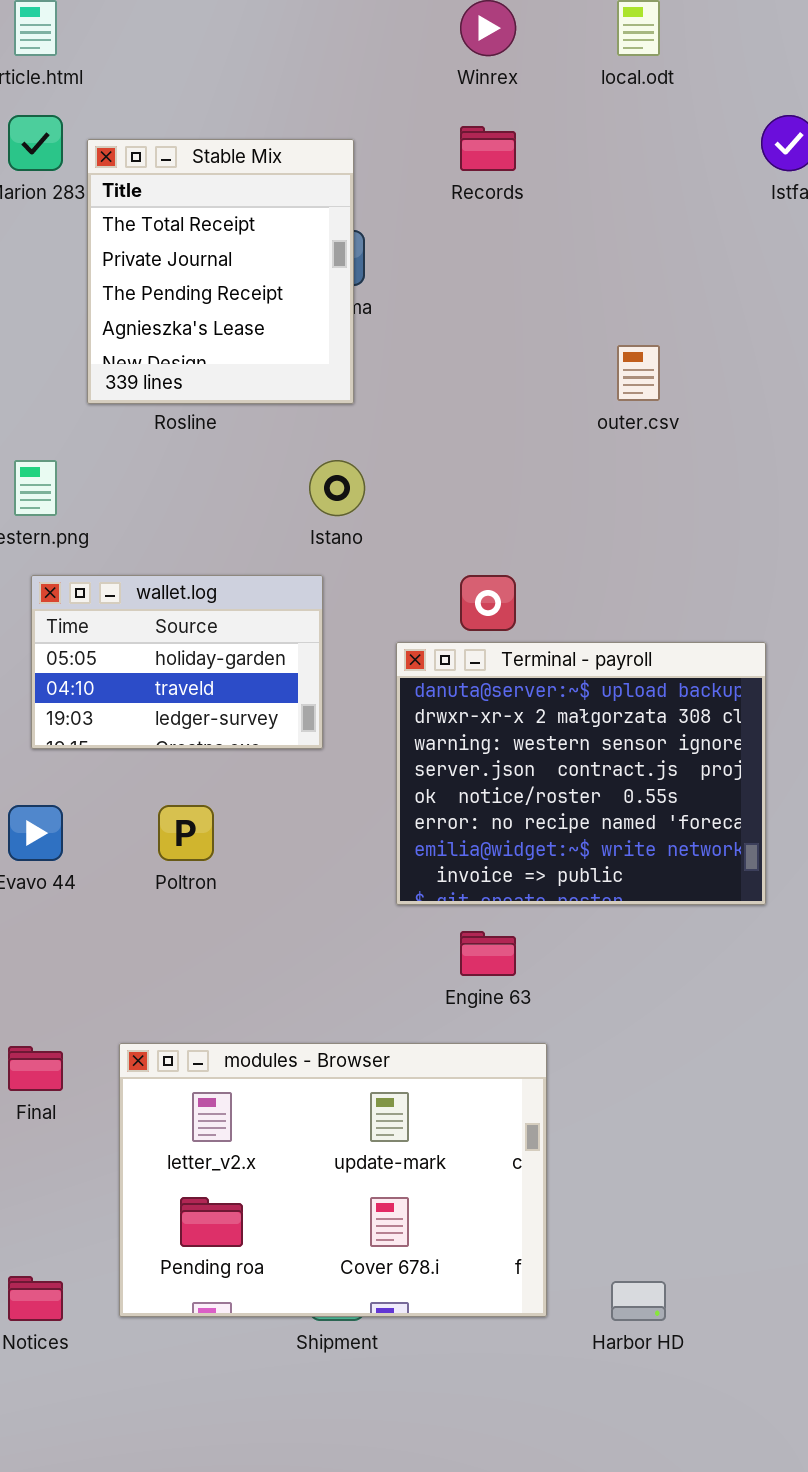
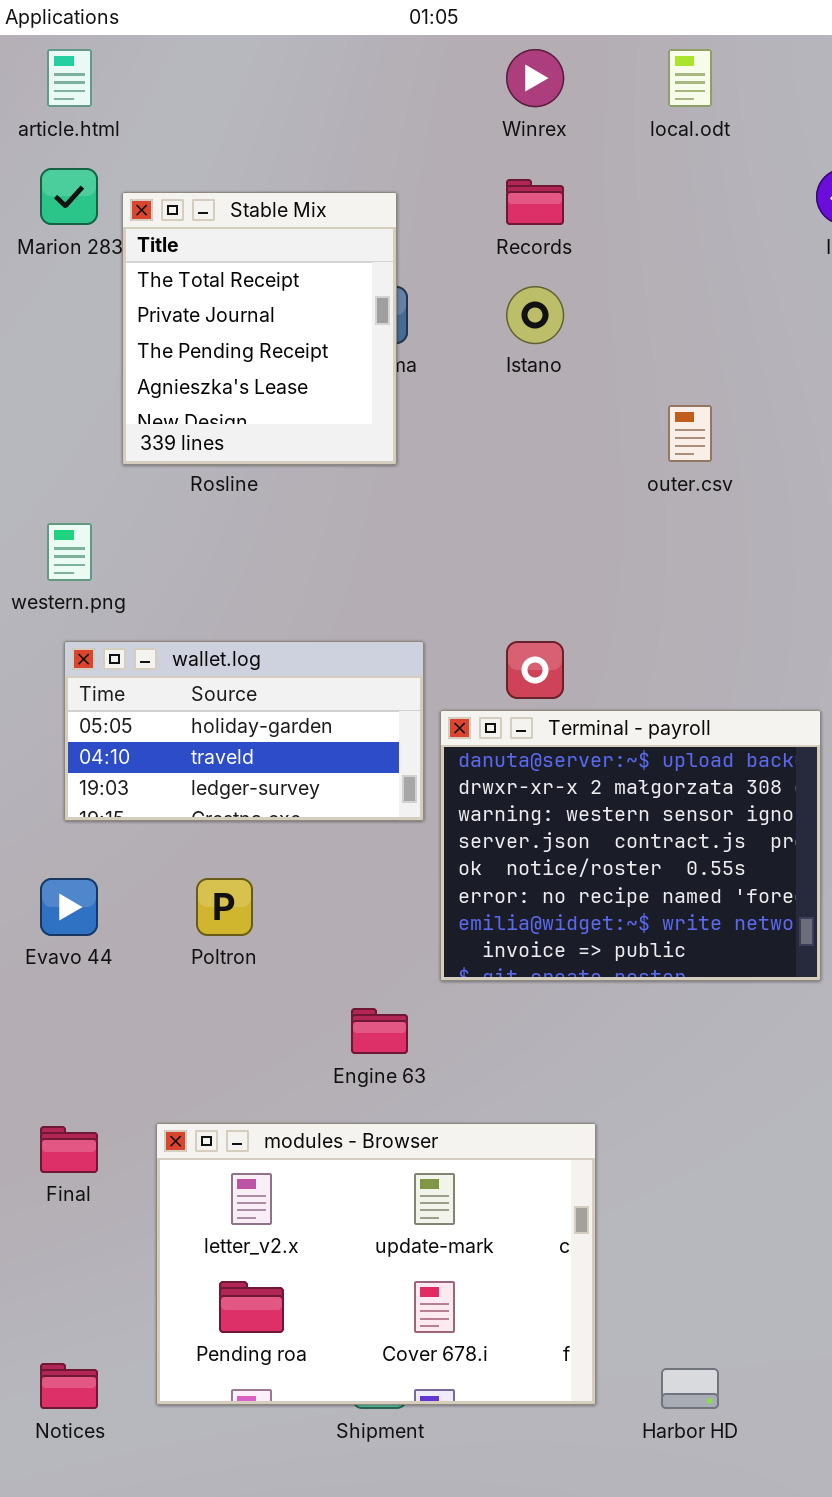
Istano: [309,460,365,516] -> [506,286,564,344], moved
wallet.log: [31,575,323,749] -> [64,641,424,821], resized
Engine 63: [460,931,516,976] -> [351,1008,408,1054], moved

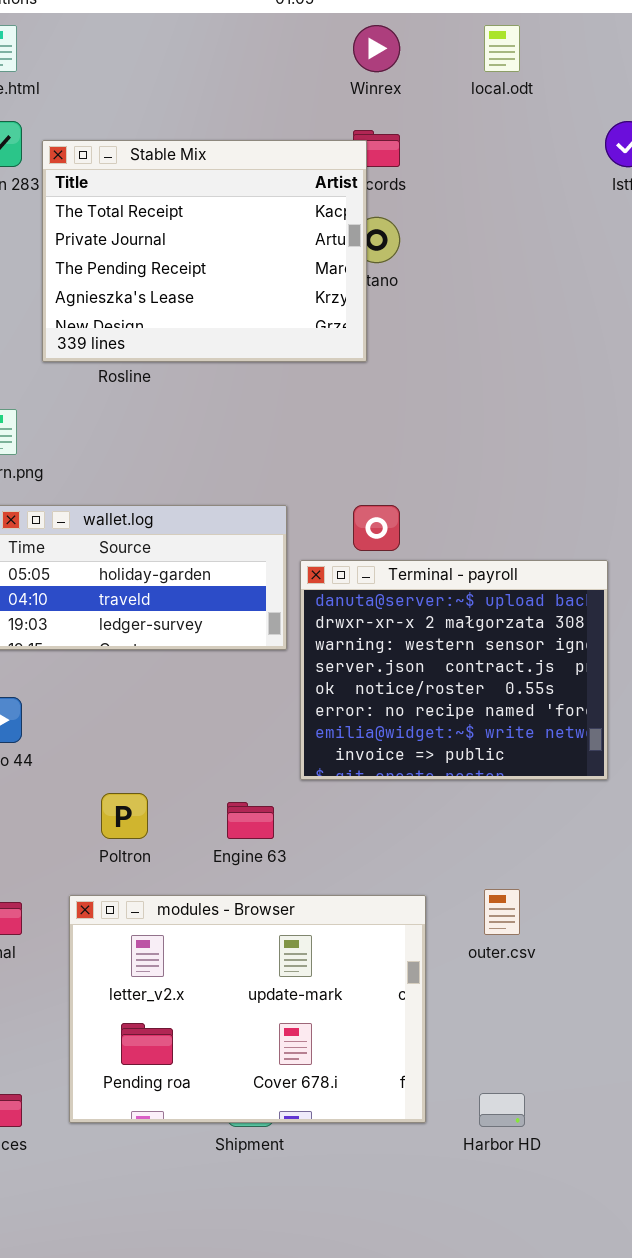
Stable Mix: [122,192,397,465] -> [42,140,367,362], resized
outer.csv: [668,405,712,462] -> [484,889,520,935], moved
Poltron: [196,878,253,936] -> [101,793,148,839], moved

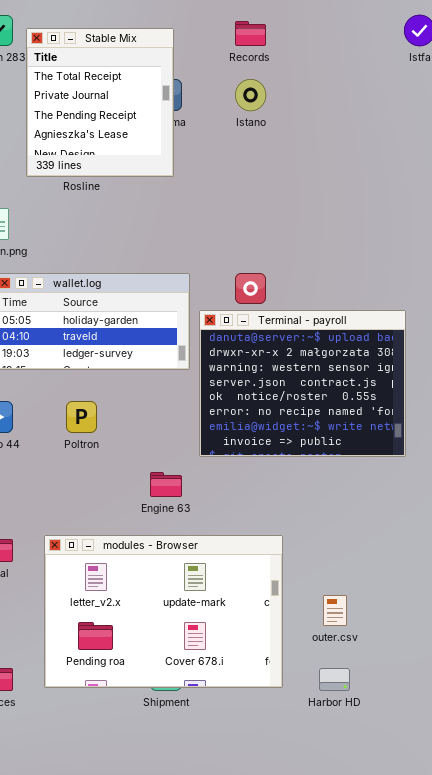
Stable Mix: [42,140,367,362] -> [26,28,174,177], resized
Poltron: [101,793,148,839] -> [66,401,97,433], moved
outer.csv: [484,889,520,935] -> [323,595,347,626], moved

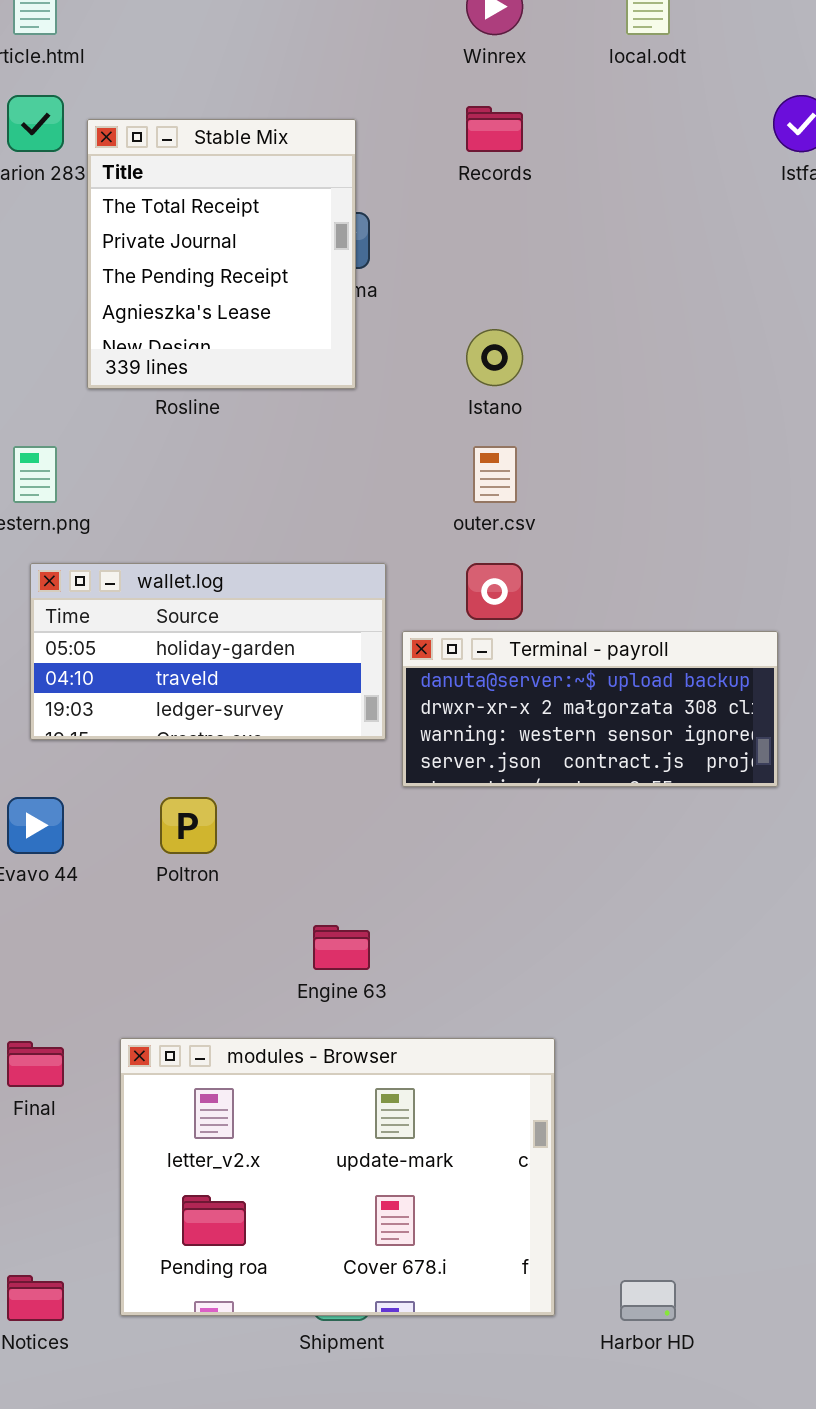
Istano: [235,79,266,111] -> [466,329,523,386], moved
Terminal - payroll: [199,310,406,457] -> [402,631,778,787], resized
outer.csv: [323,595,347,626] -> [473,446,517,503], moved

